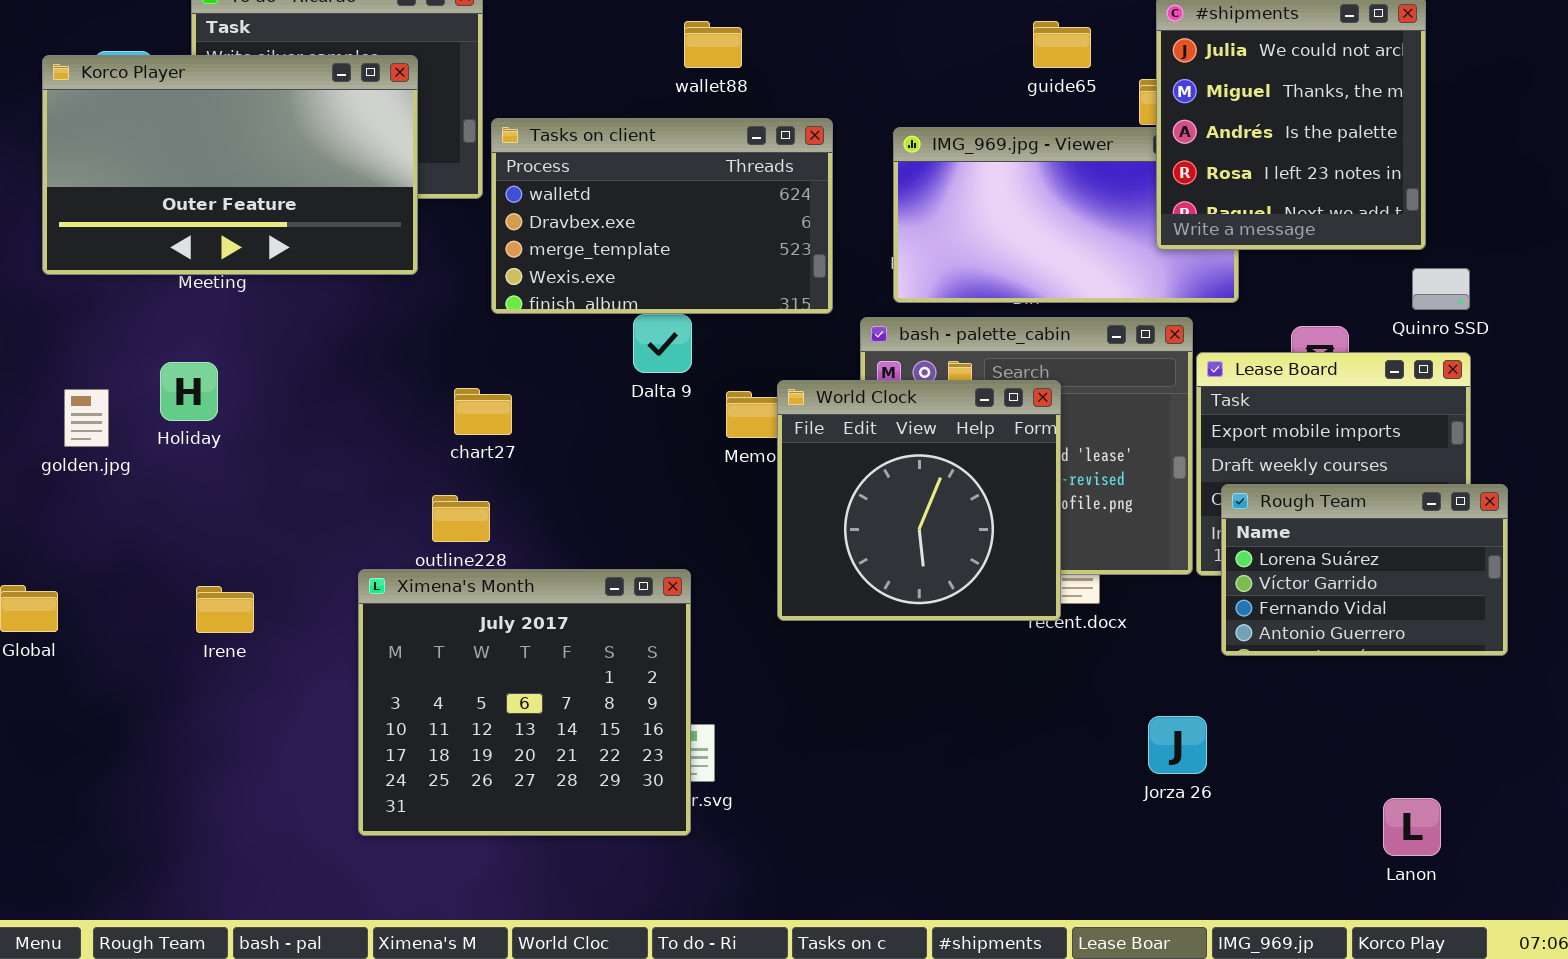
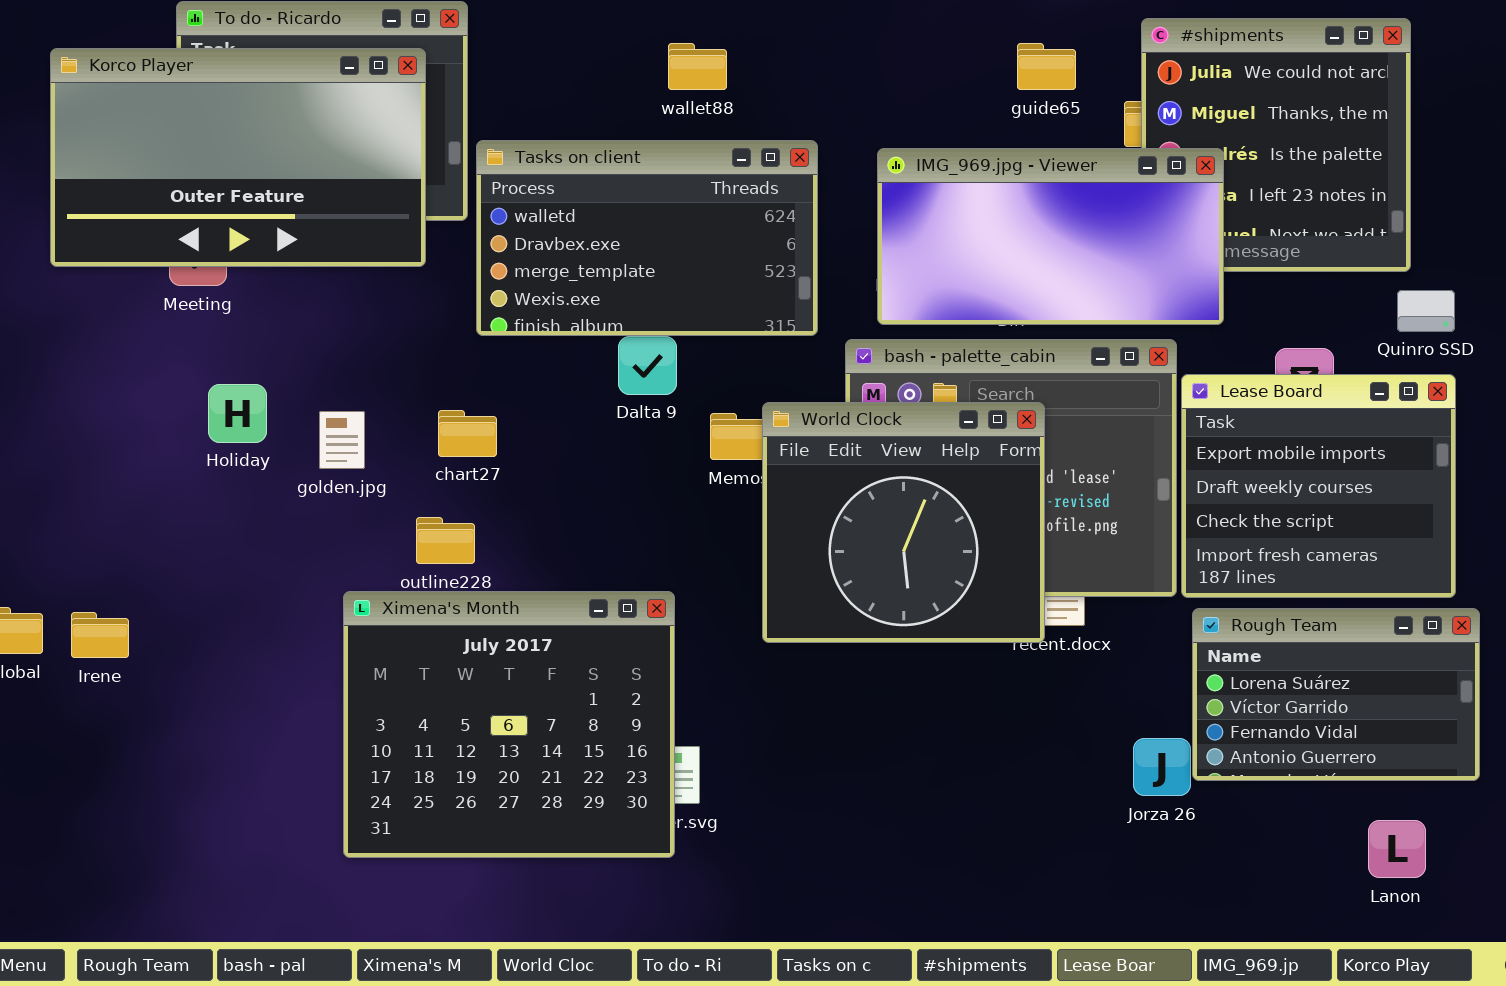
Korco Player: [42,55,418,275] -> [50,48,426,267], moved
IMG_969.jpg - Viewer: [893,127,1239,303] -> [877,148,1224,325], raised
Holiday: [160,362,218,421] -> [208,384,267,443], moved
golden.jpg: [64,389,109,447] -> [319,411,365,469], moved
Rough Team: [1221,484,1508,656] -> [1192,608,1480,781], moved
Irene: [196,586,254,633] -> [71,612,129,658], moved

